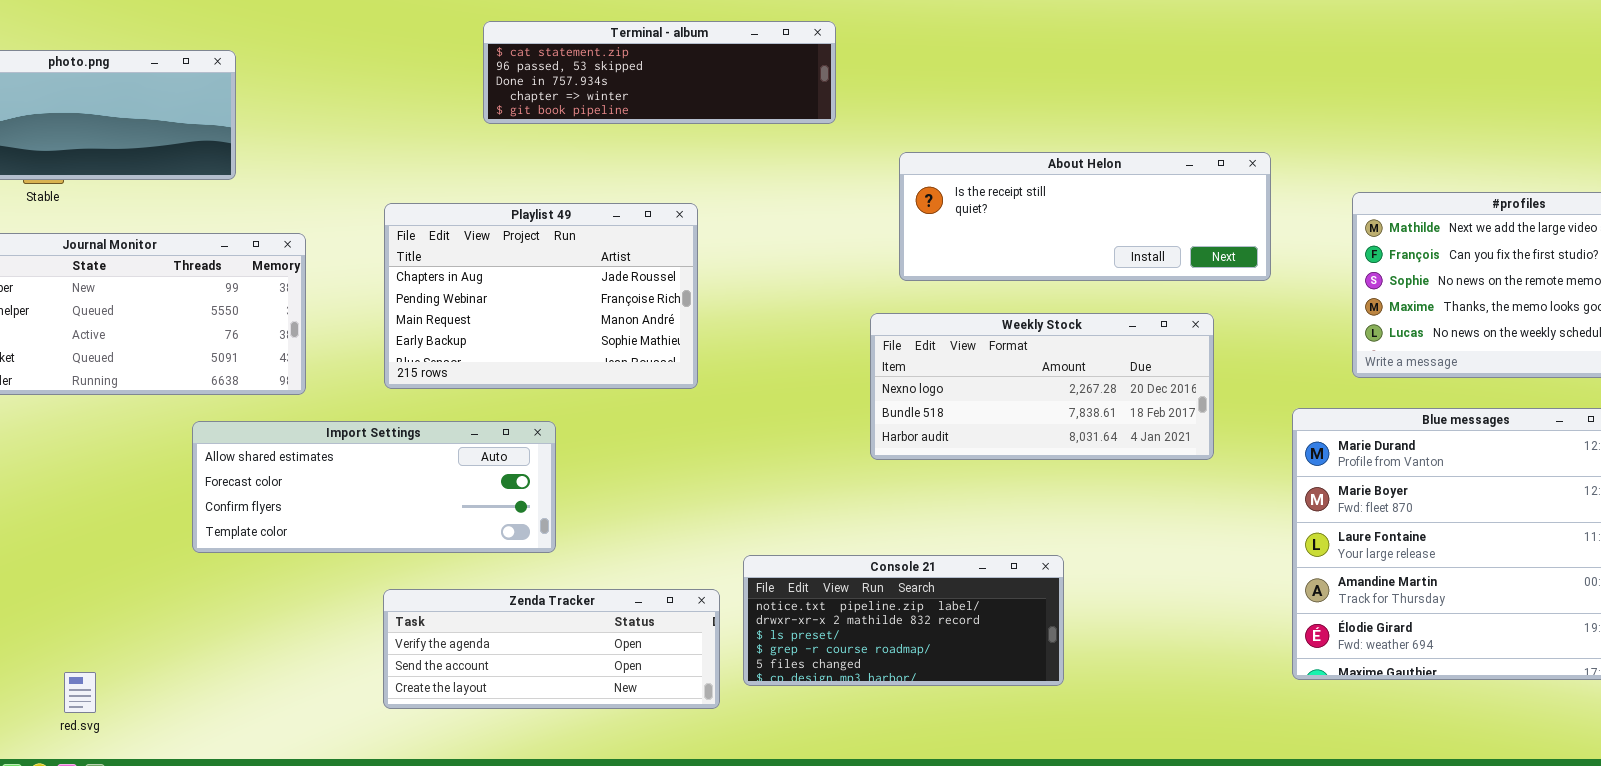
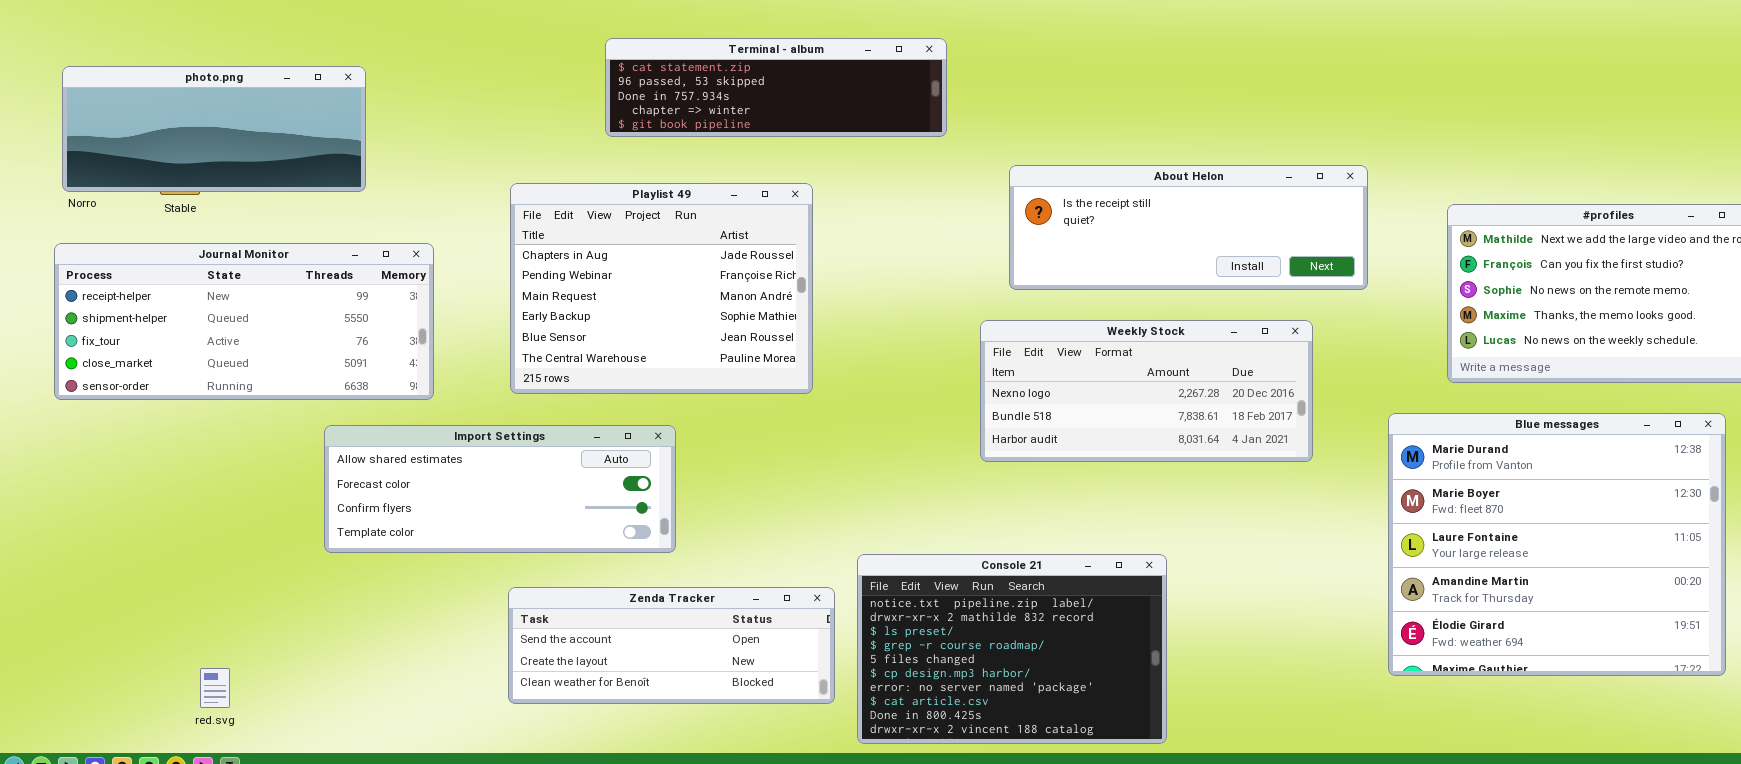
Playlist 49: [384,203,698,389] -> [510,183,813,394], resized
Console 21: [743,555,1064,686] -> [857,554,1167,744], resized
Zenda Tracker: [383,589,720,709] -> [508,587,835,704], scrolled down 1 row

